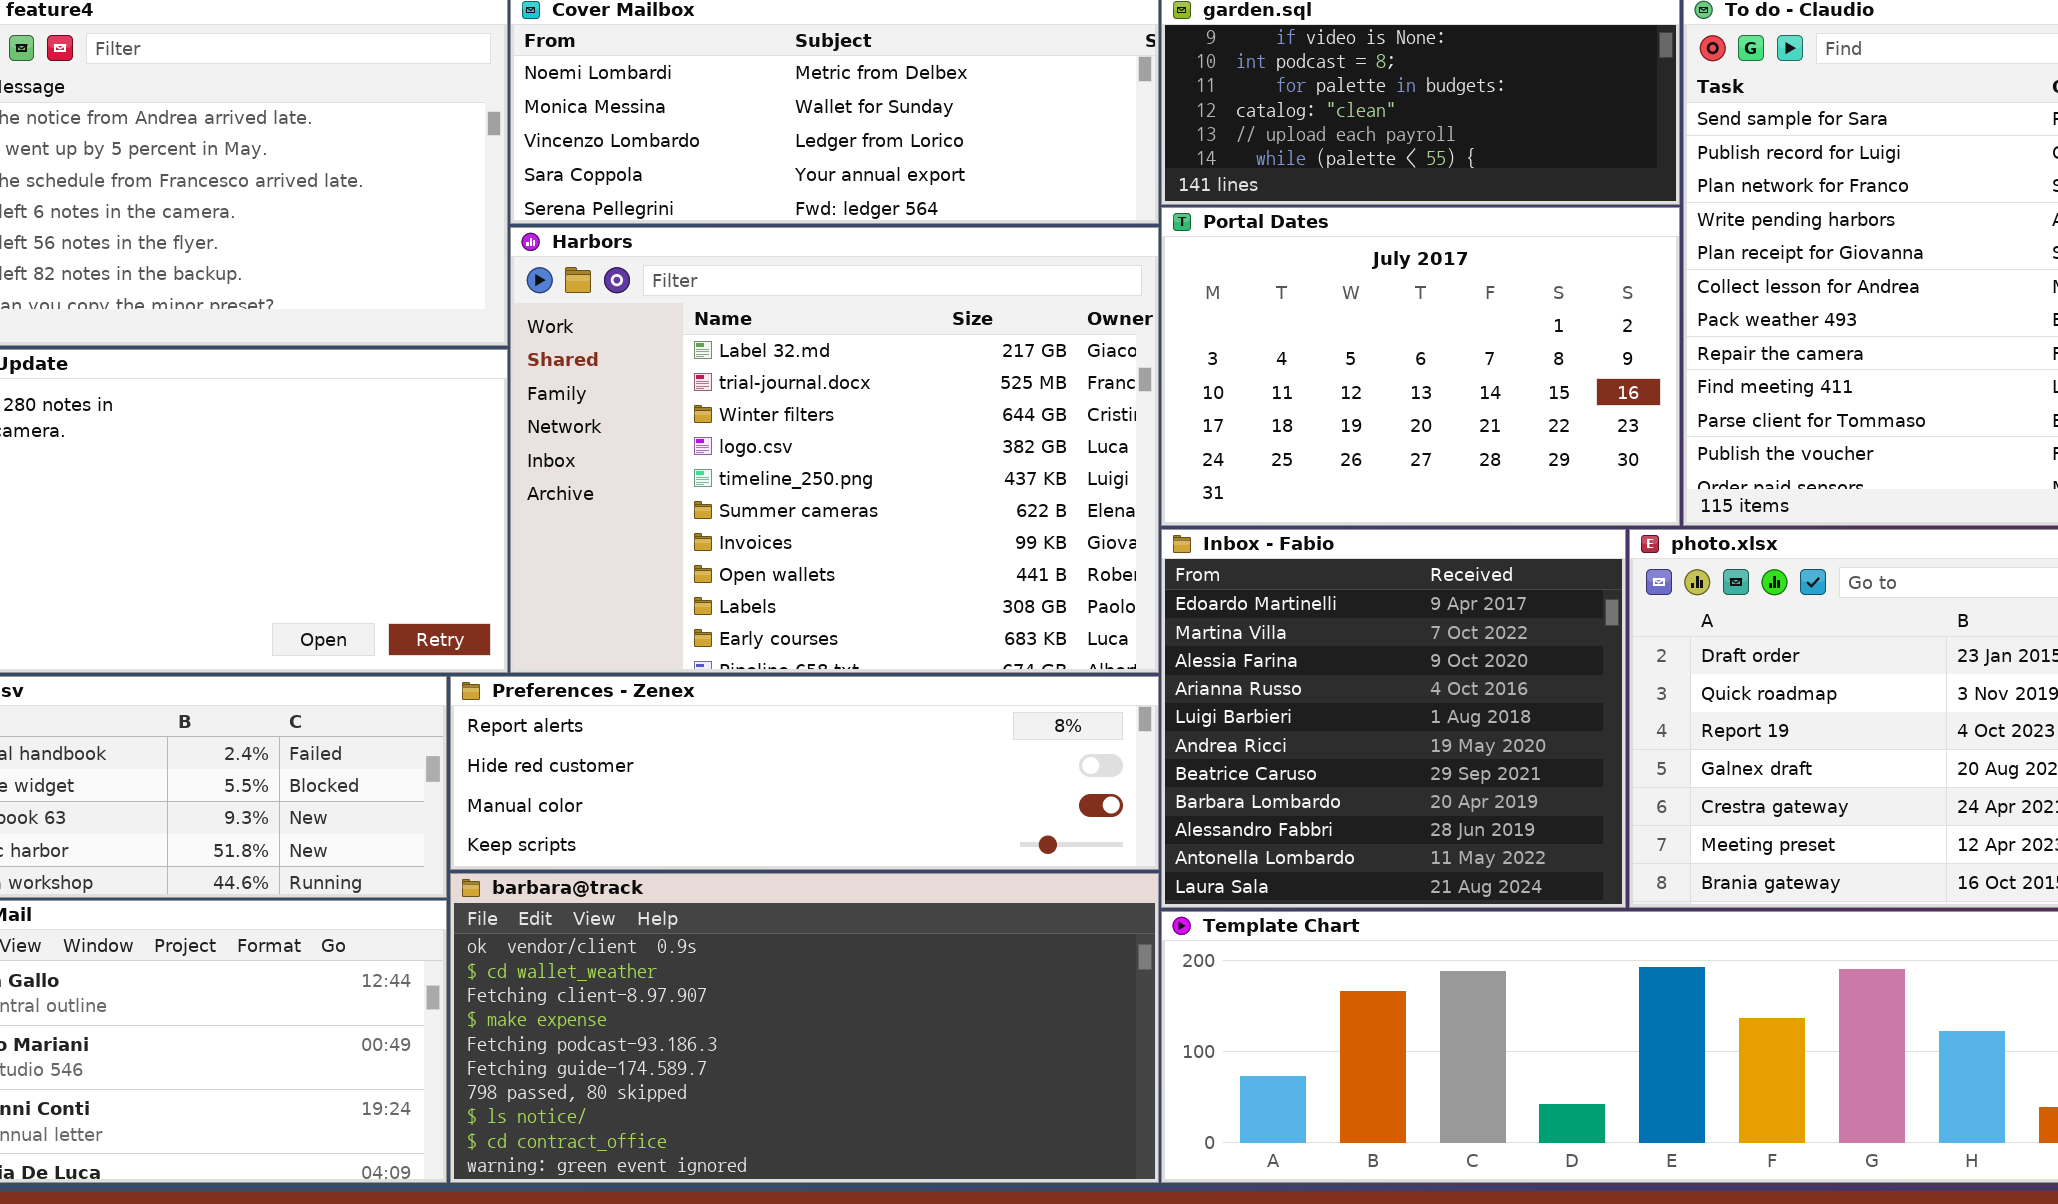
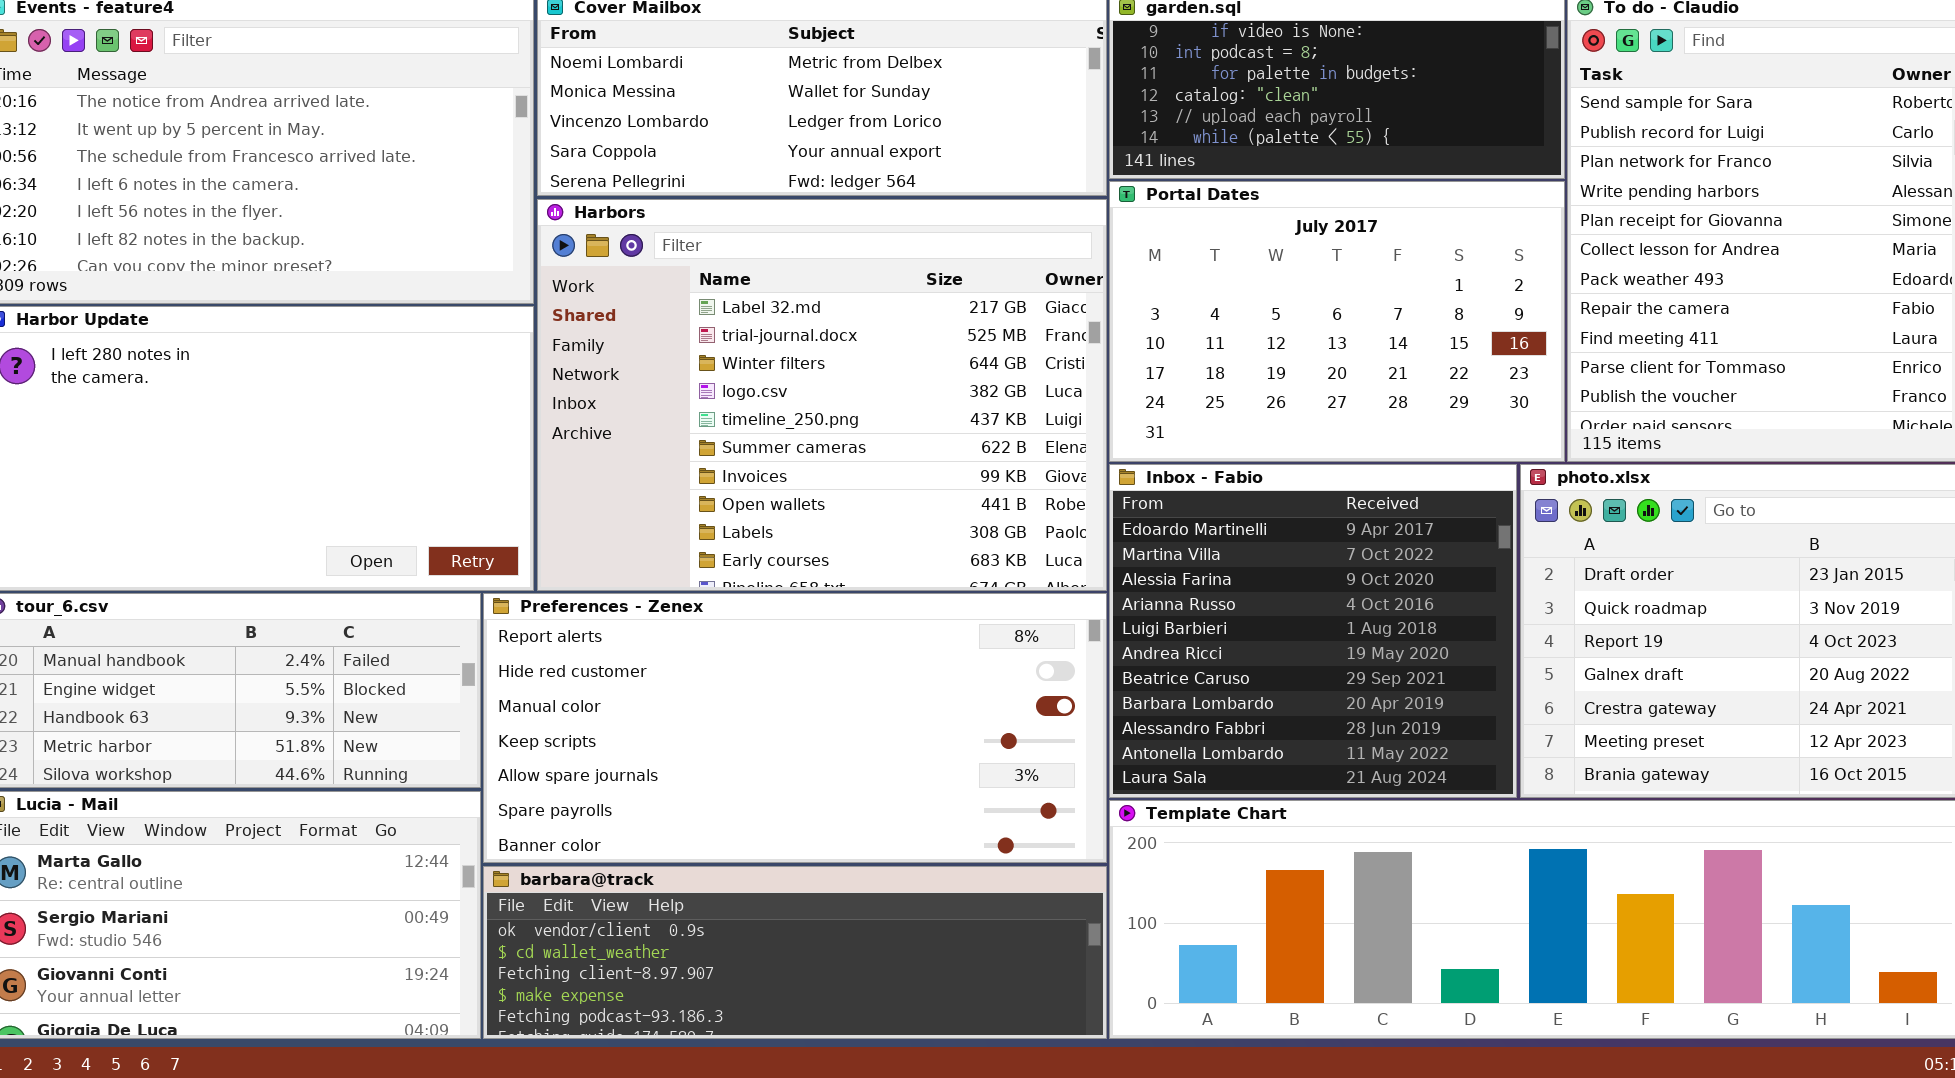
Preferences - Zenex: [450,676,1159,870] -> [483,593,1107,863], resized
barbara@track: [450,873,1159,1183] -> [483,866,1107,1039], resized

